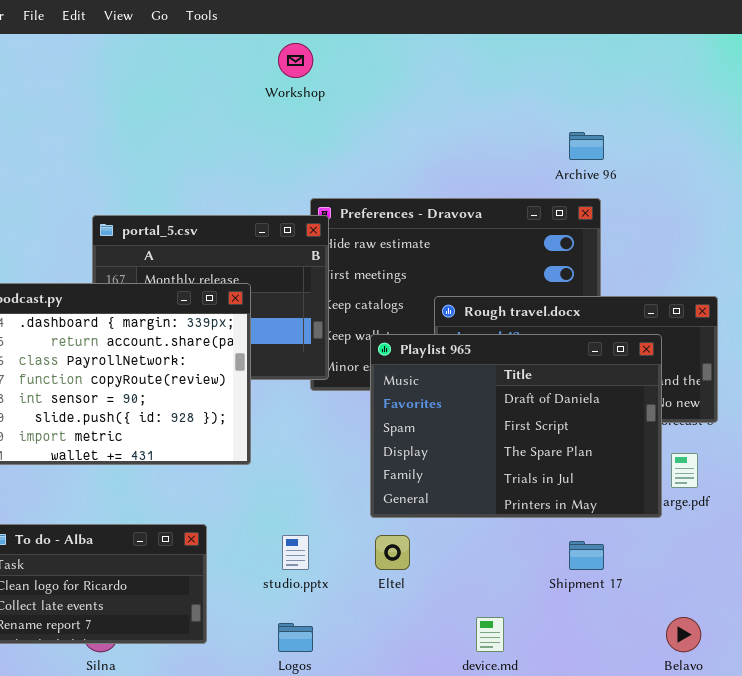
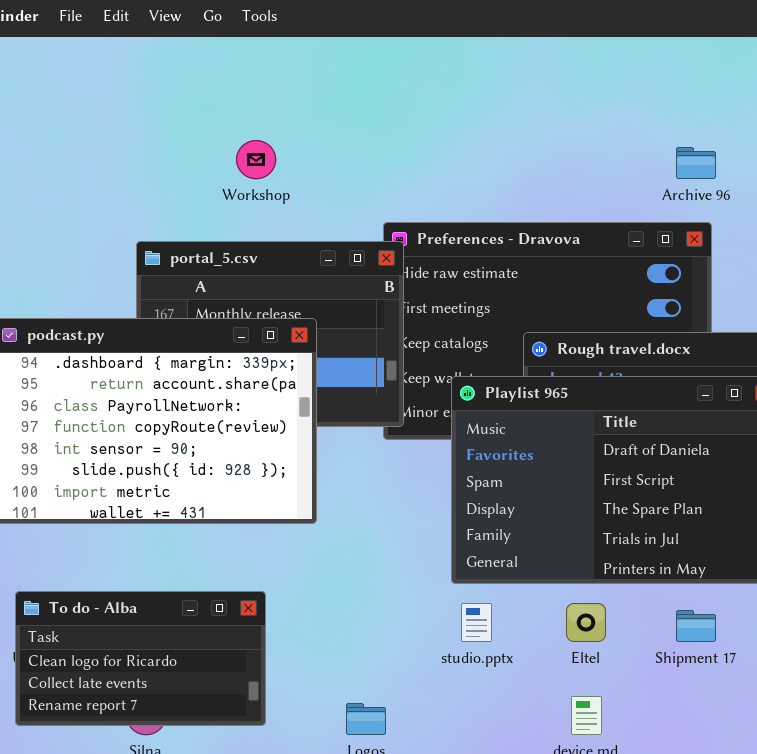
Workshop: [278,43,313,78] -> [236,140,276,179], moved
studio.pptx: [282,535,309,570] -> [461,603,492,642], moved
Eltel: [375,535,410,570] -> [566,603,606,642], moved

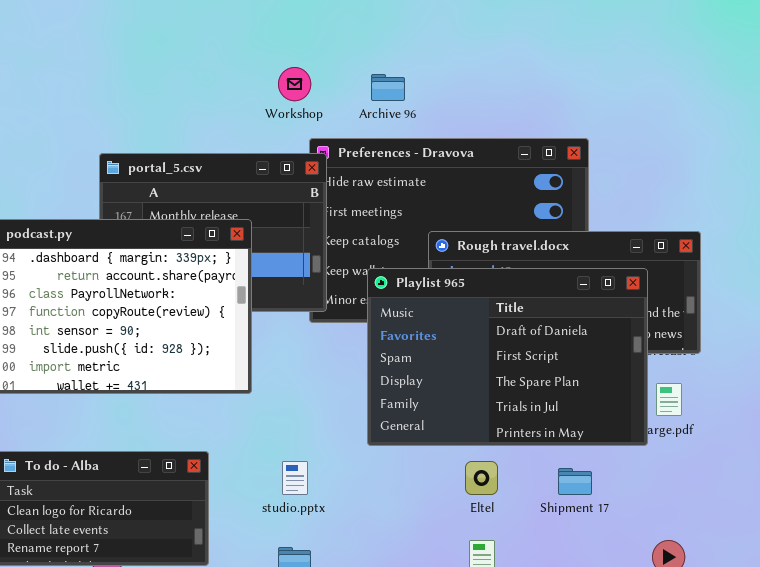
Workshop: [236,140,276,179] -> [278,67,311,101], moved
Archive 96: [676,147,716,179] -> [371,74,405,101], moved
studio.pptx: [461,603,492,642] -> [282,461,308,495], moved

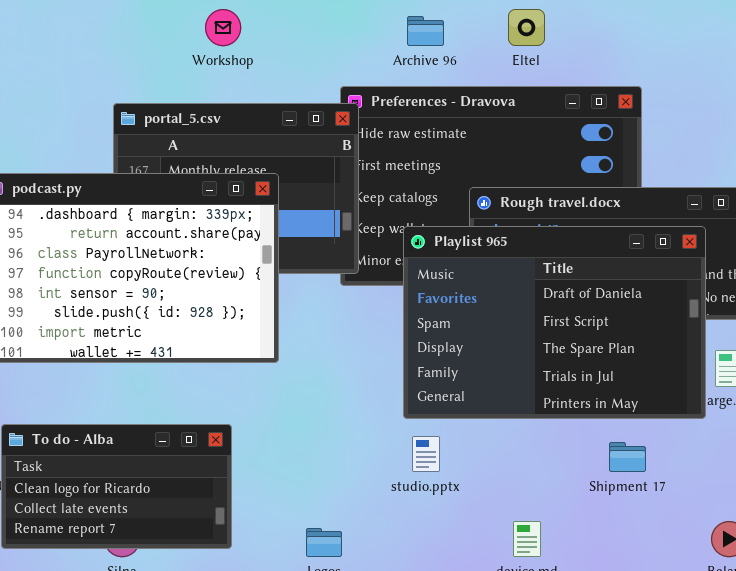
Workshop: [278,67,311,101] -> [205,9,241,46], moved
studio.pptx: [282,461,308,495] -> [412,436,440,472], moved
Eltel: [465,461,498,495] -> [508,9,545,46], moved

